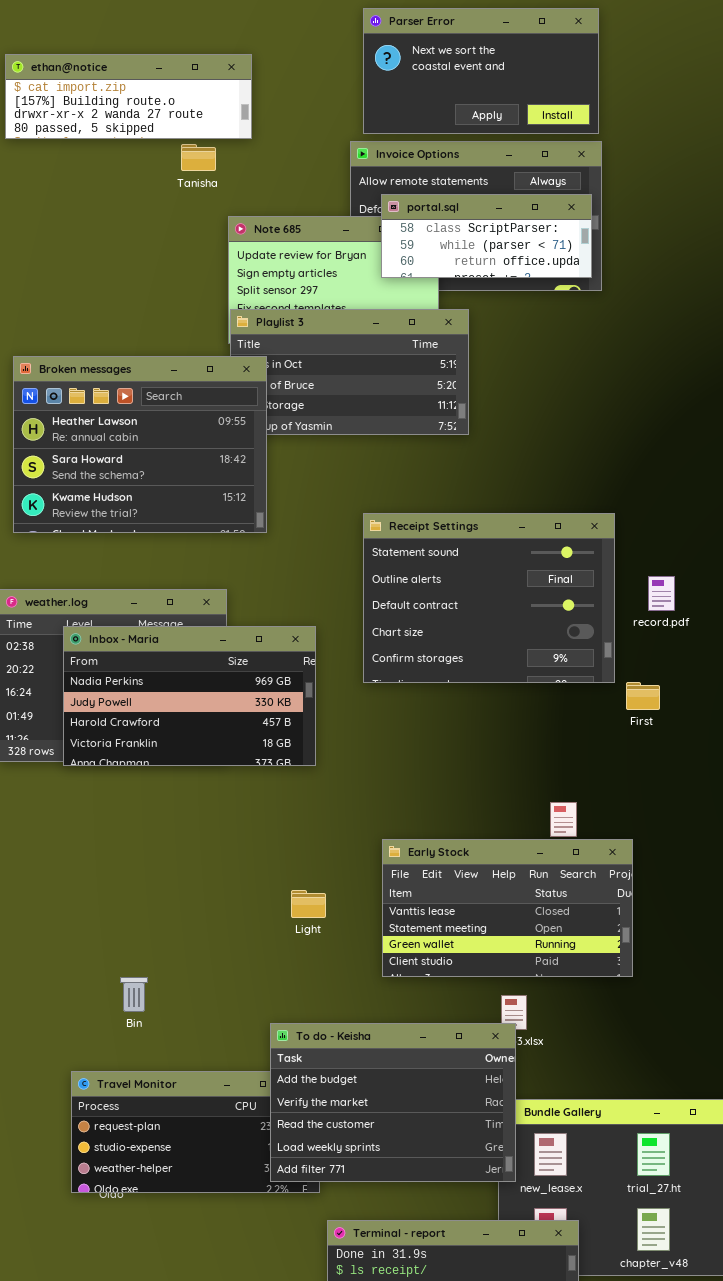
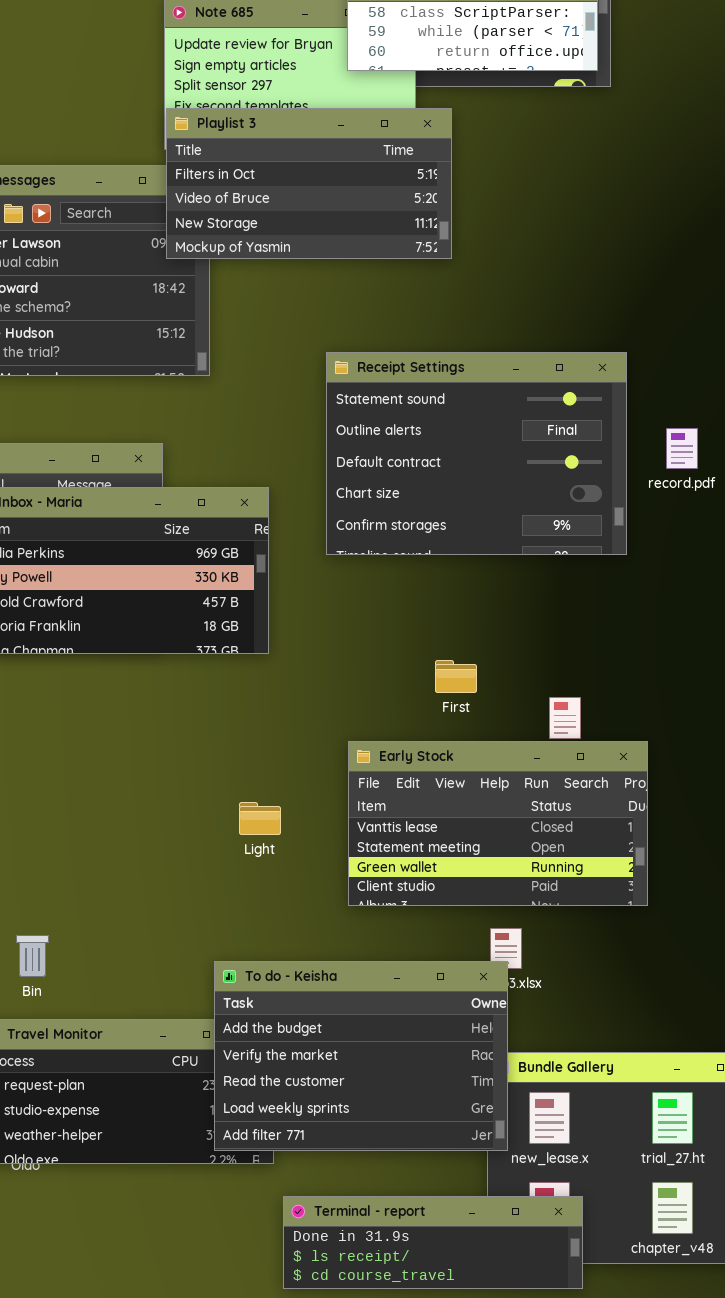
Playlist 3: [230,309,469,435] -> [166,108,452,259], raised
First: [626,682,660,710] -> [435,660,477,693], moved
Bin: [120,977,148,1012] -> [16,935,49,977], moved

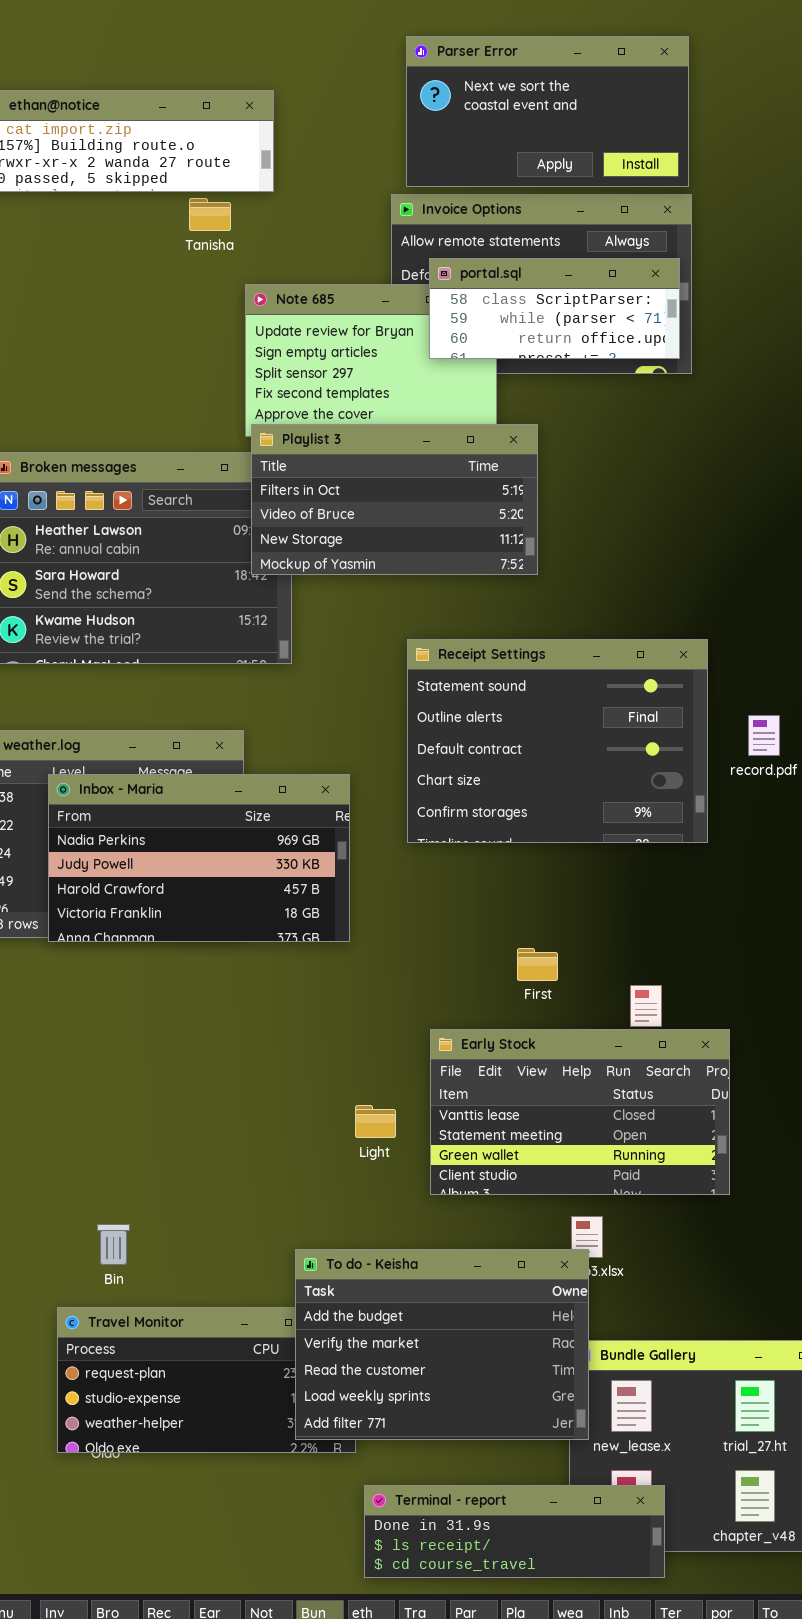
Playlist 3: [166,108,452,259] -> [251,424,538,575], moved
Light: [239,802,281,835] -> [355,1105,396,1138], moved

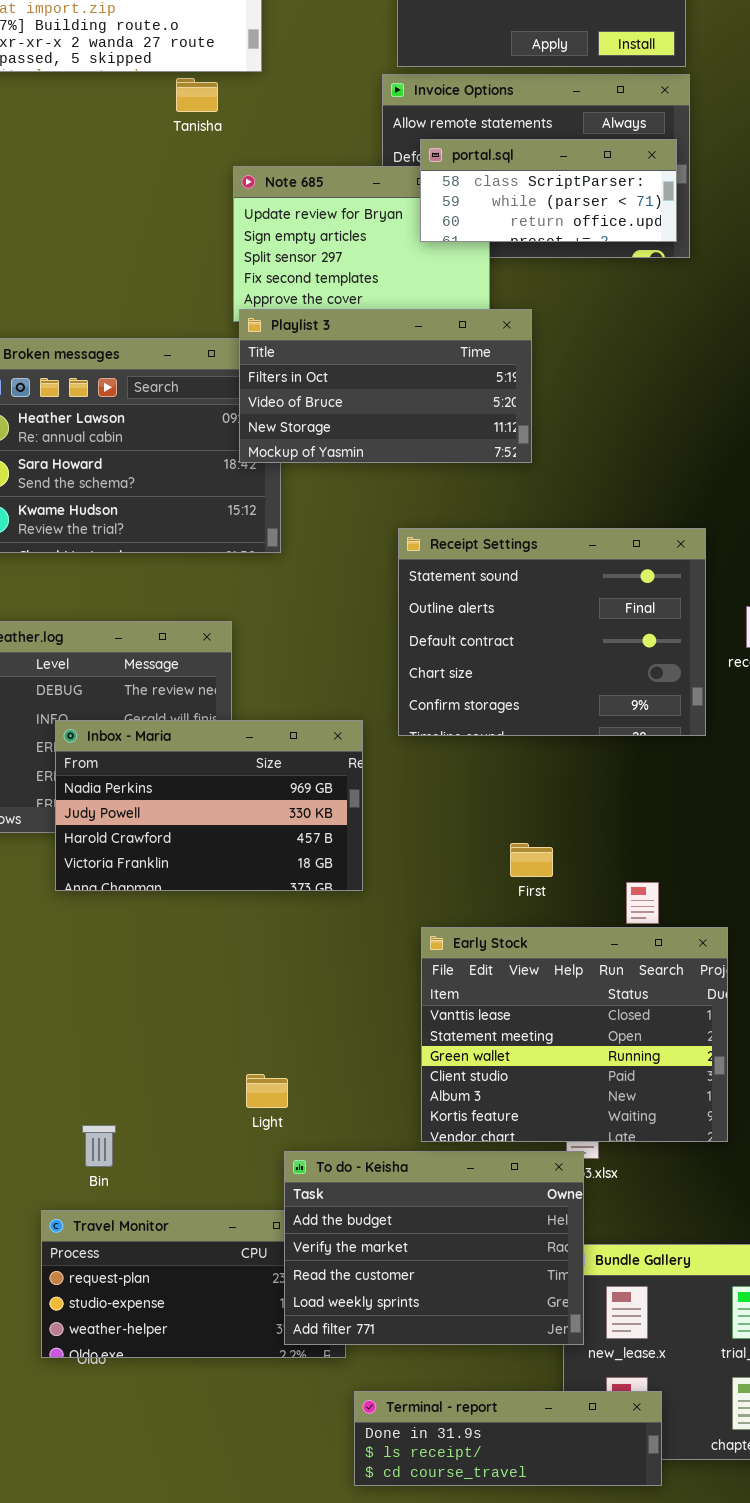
Inbox - Maria: [48,774,350,942] -> [55,720,363,891], moved
Early Stock: [430,1029,730,1195] -> [421,927,728,1142], resized
Light: [355,1105,396,1138] -> [246,1074,288,1108], moved

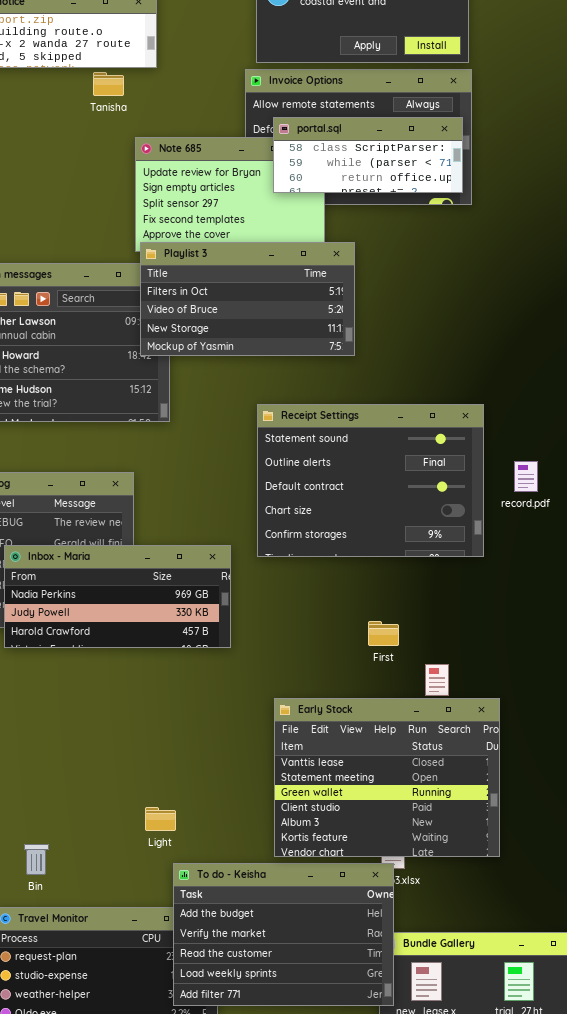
Inbox - Maria: [55,720,363,891] -> [4,545,231,648], resized
First: [510,843,553,877] -> [368,621,399,646], moved

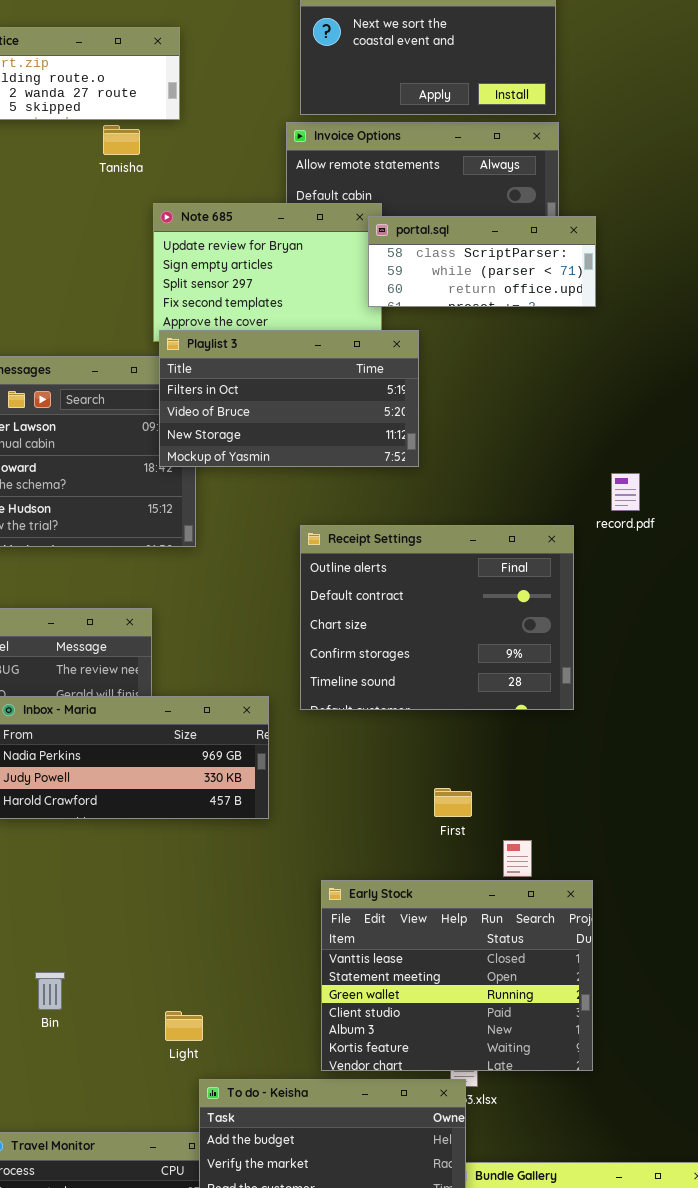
portal.sql: [273,117,463,193] -> [368,216,596,307], moved
Receipt Settings: [257,404,484,557] -> [300,525,574,710], scrolled down 1 row
record.pdf: [514,461,538,492] -> [611,473,640,511], moved
Bin: [24,844,49,875] -> [35,972,65,1010], moved

